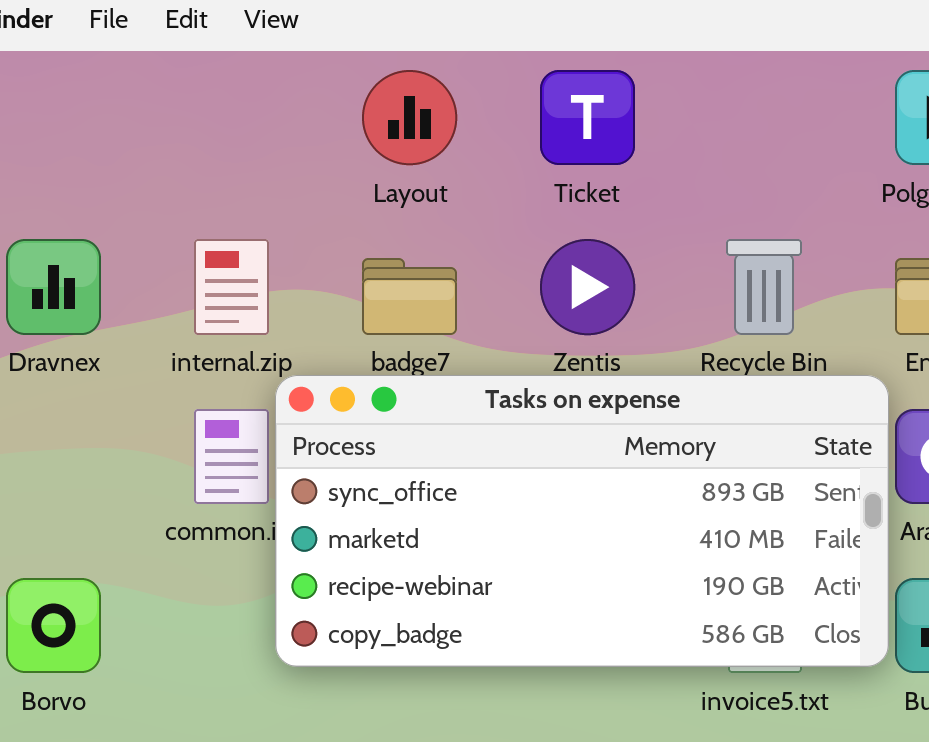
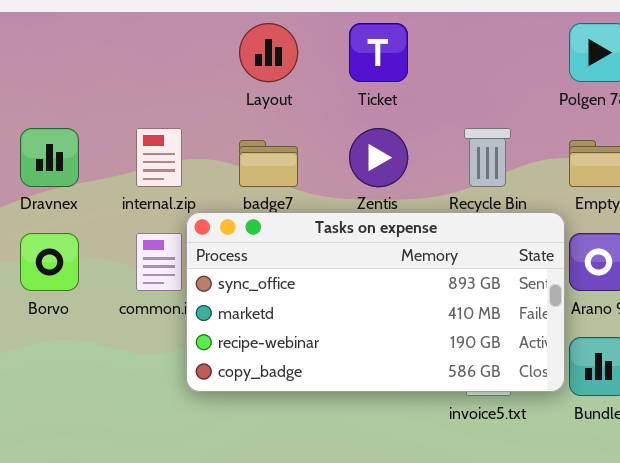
Borvo: [6,578,101,673] -> [20,233,79,291], moved

